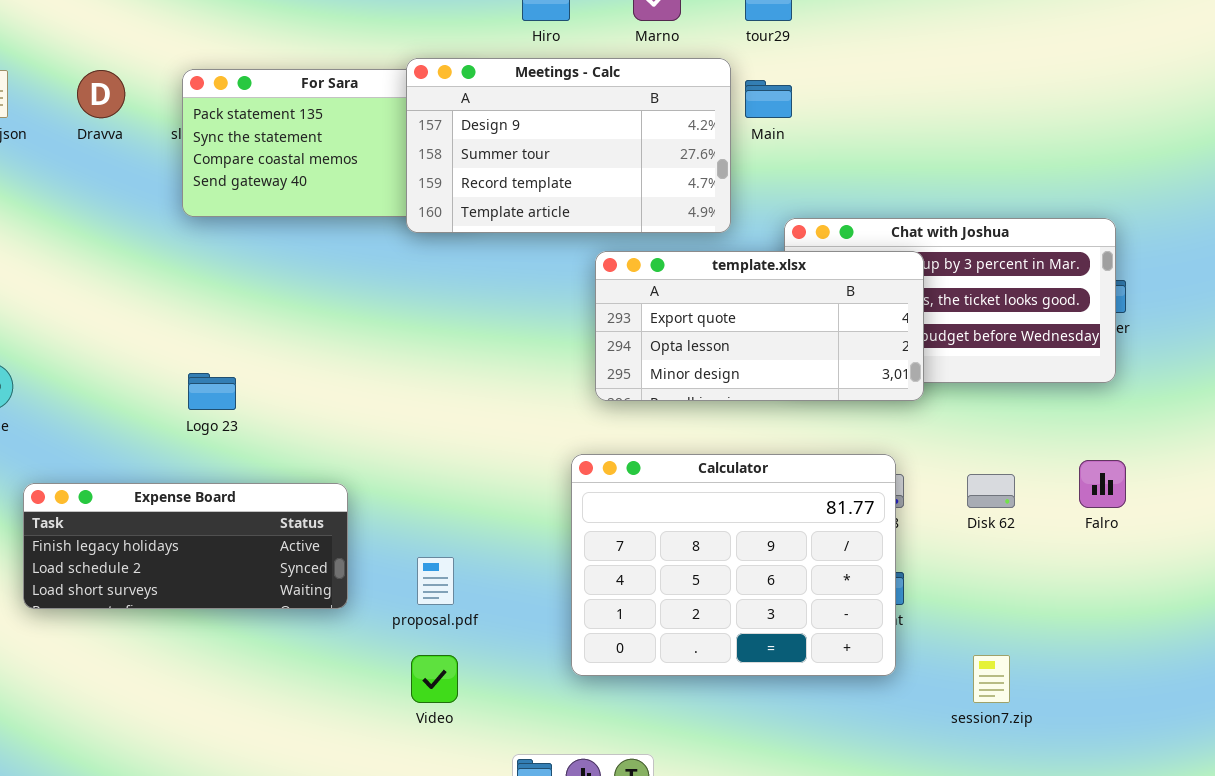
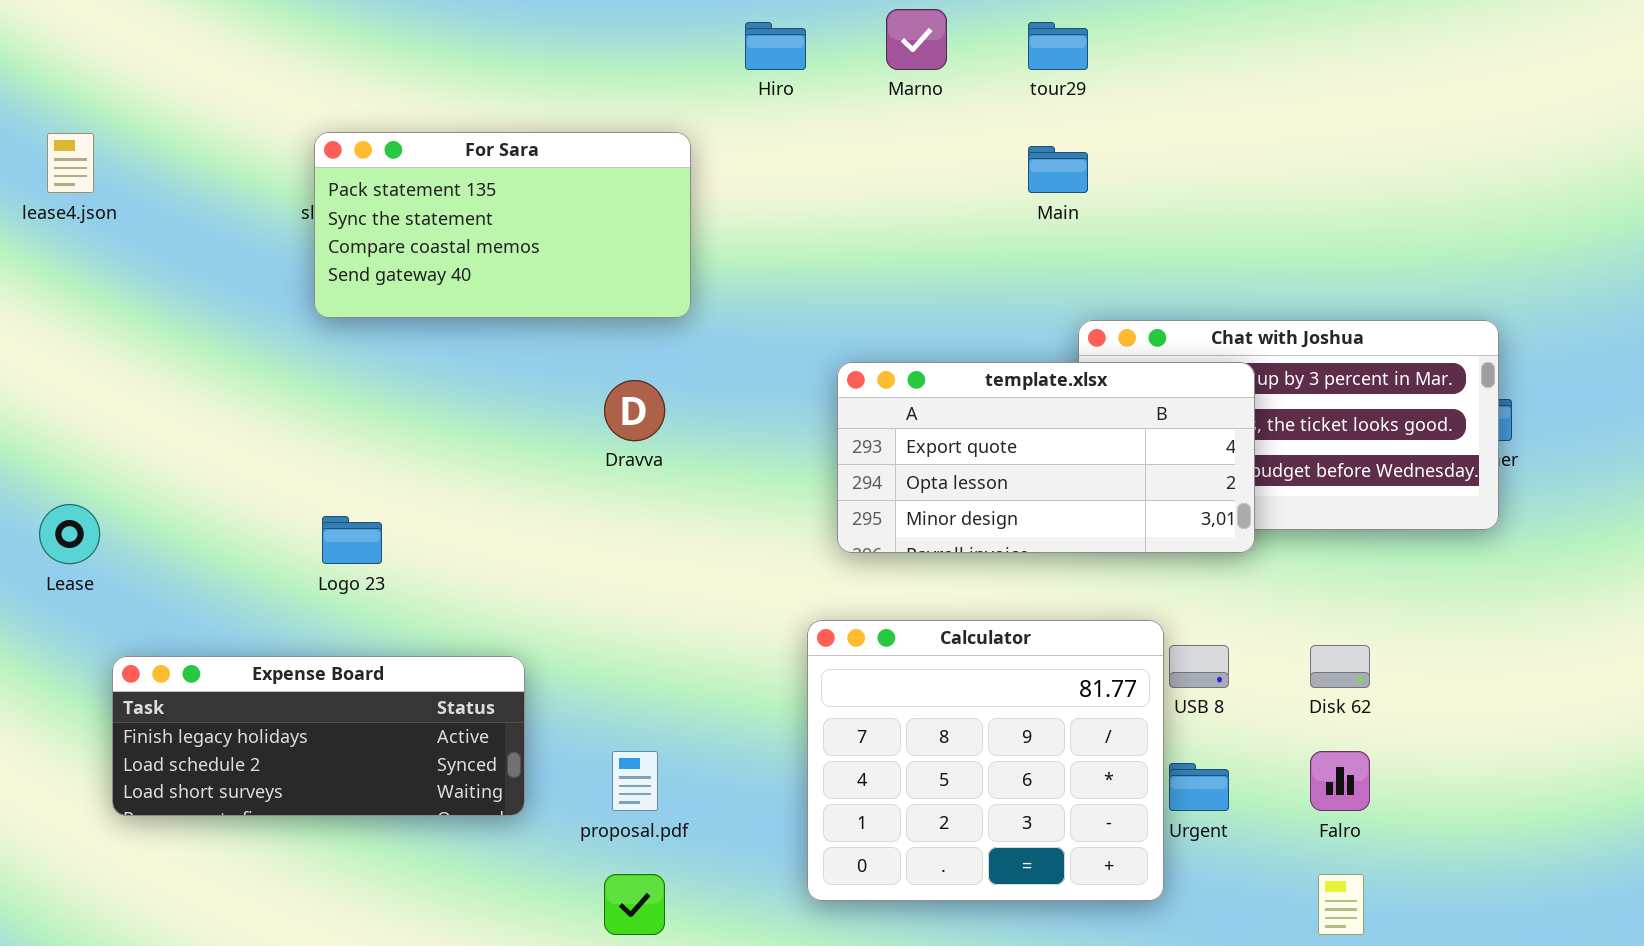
Meetings - Calc: [406,58,731,233] -> none, closed
Dravva: [77,70,125,118] -> [604,380,665,441], moved
Calculator: [571,454,896,676] -> [807,620,1164,901], resized
Falro: [1079,460,1126,508] -> [1310,751,1370,811], moved

